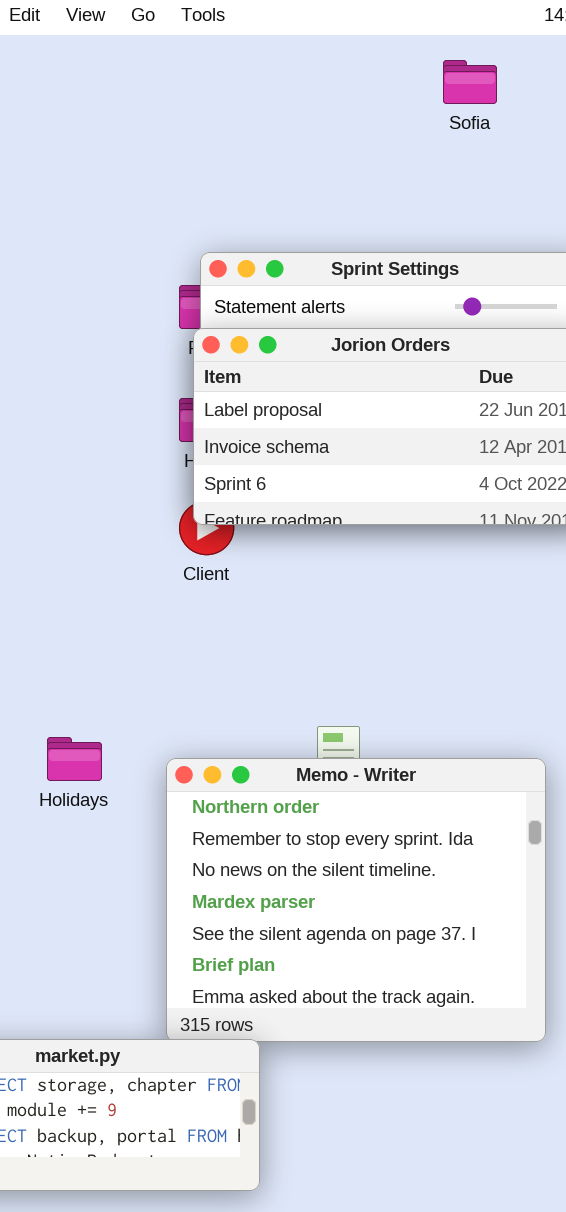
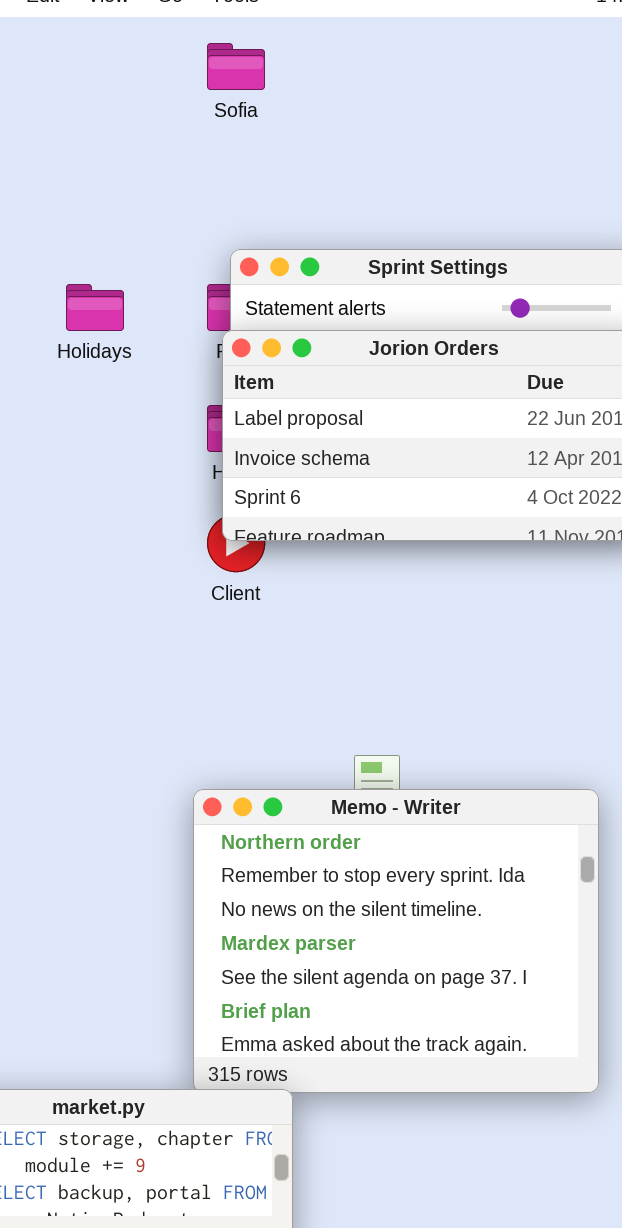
Sofia: [443,60,497,104] -> [207,43,265,90], moved
Holidays: [47,737,102,781] -> [66,284,124,331], moved

